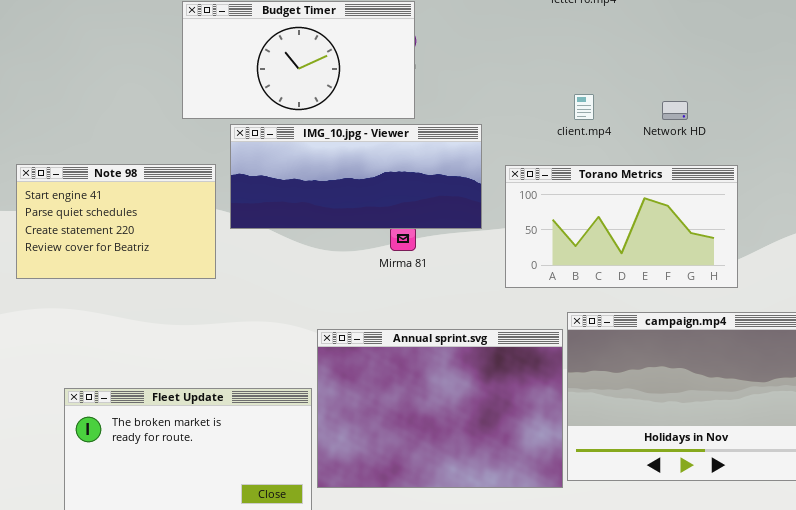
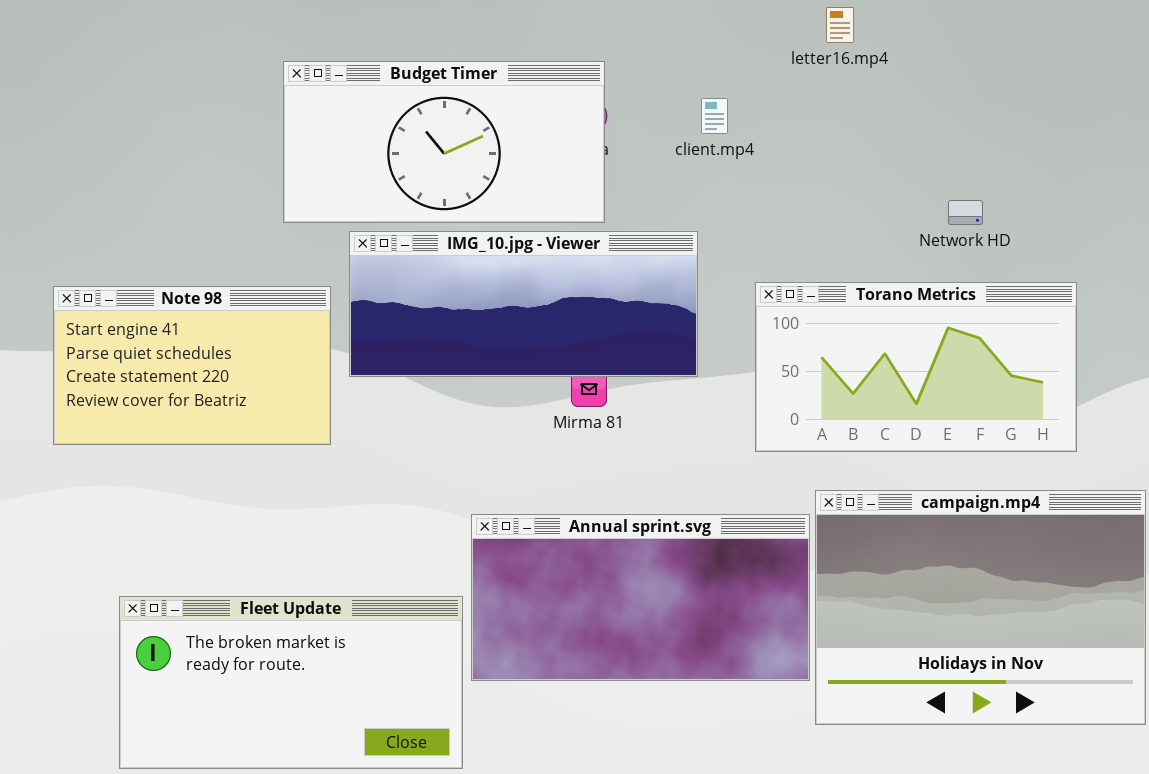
client.mp4: [574,94,594,120] -> [701,98,728,134], moved
Torano Metrics: [505,165,738,288] -> [755,282,1077,452], moved
Annual sprint.svg: [317,329,563,488] -> [471,514,810,681], resized

